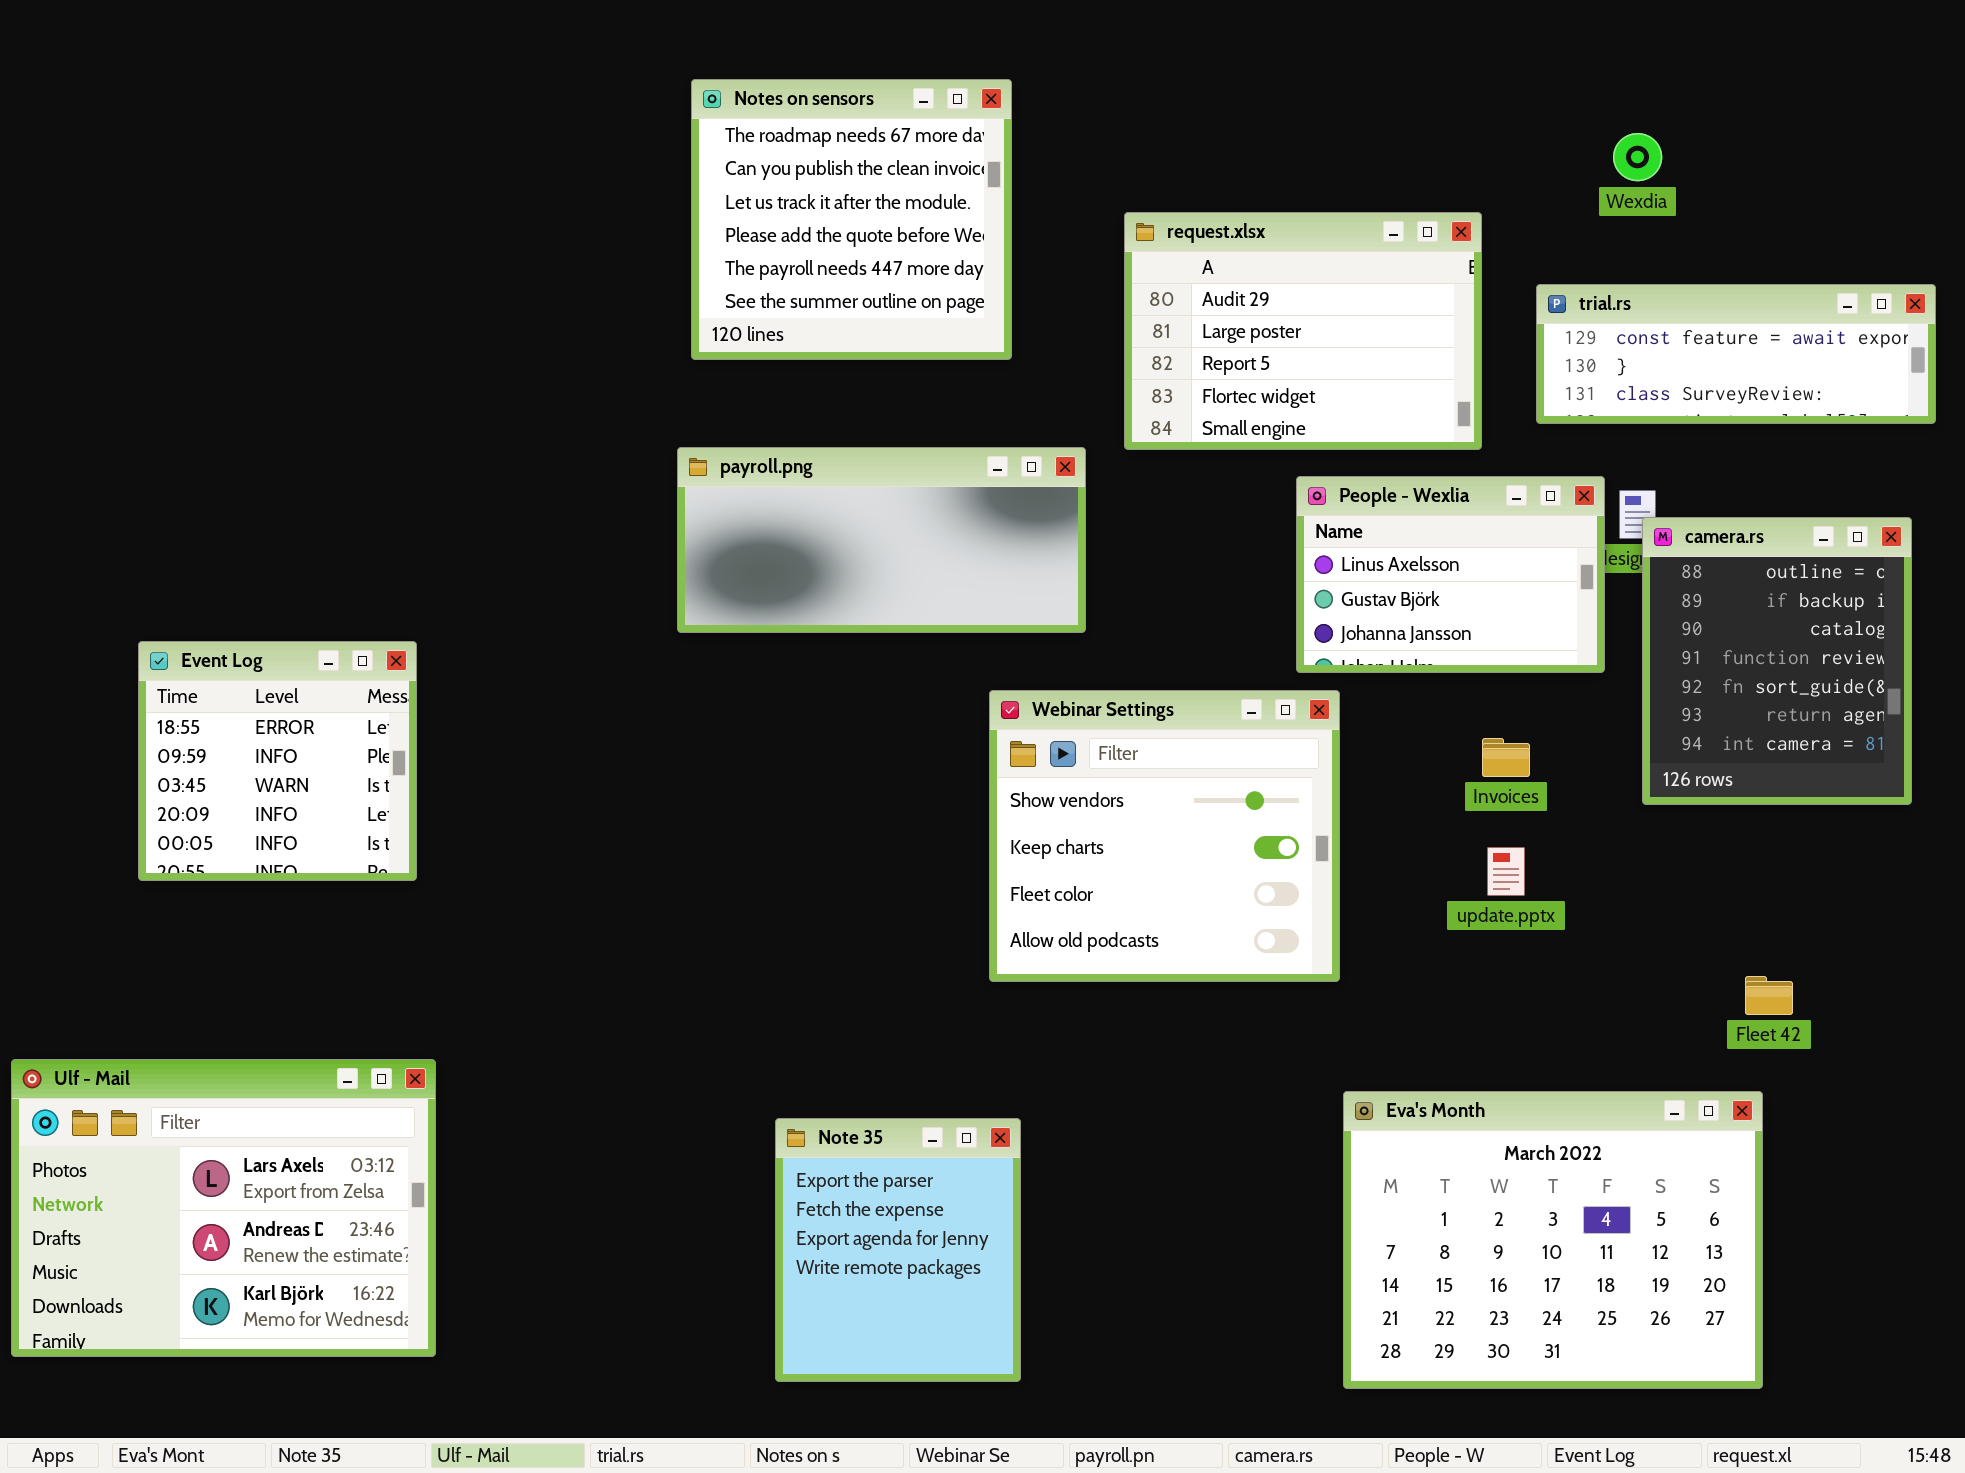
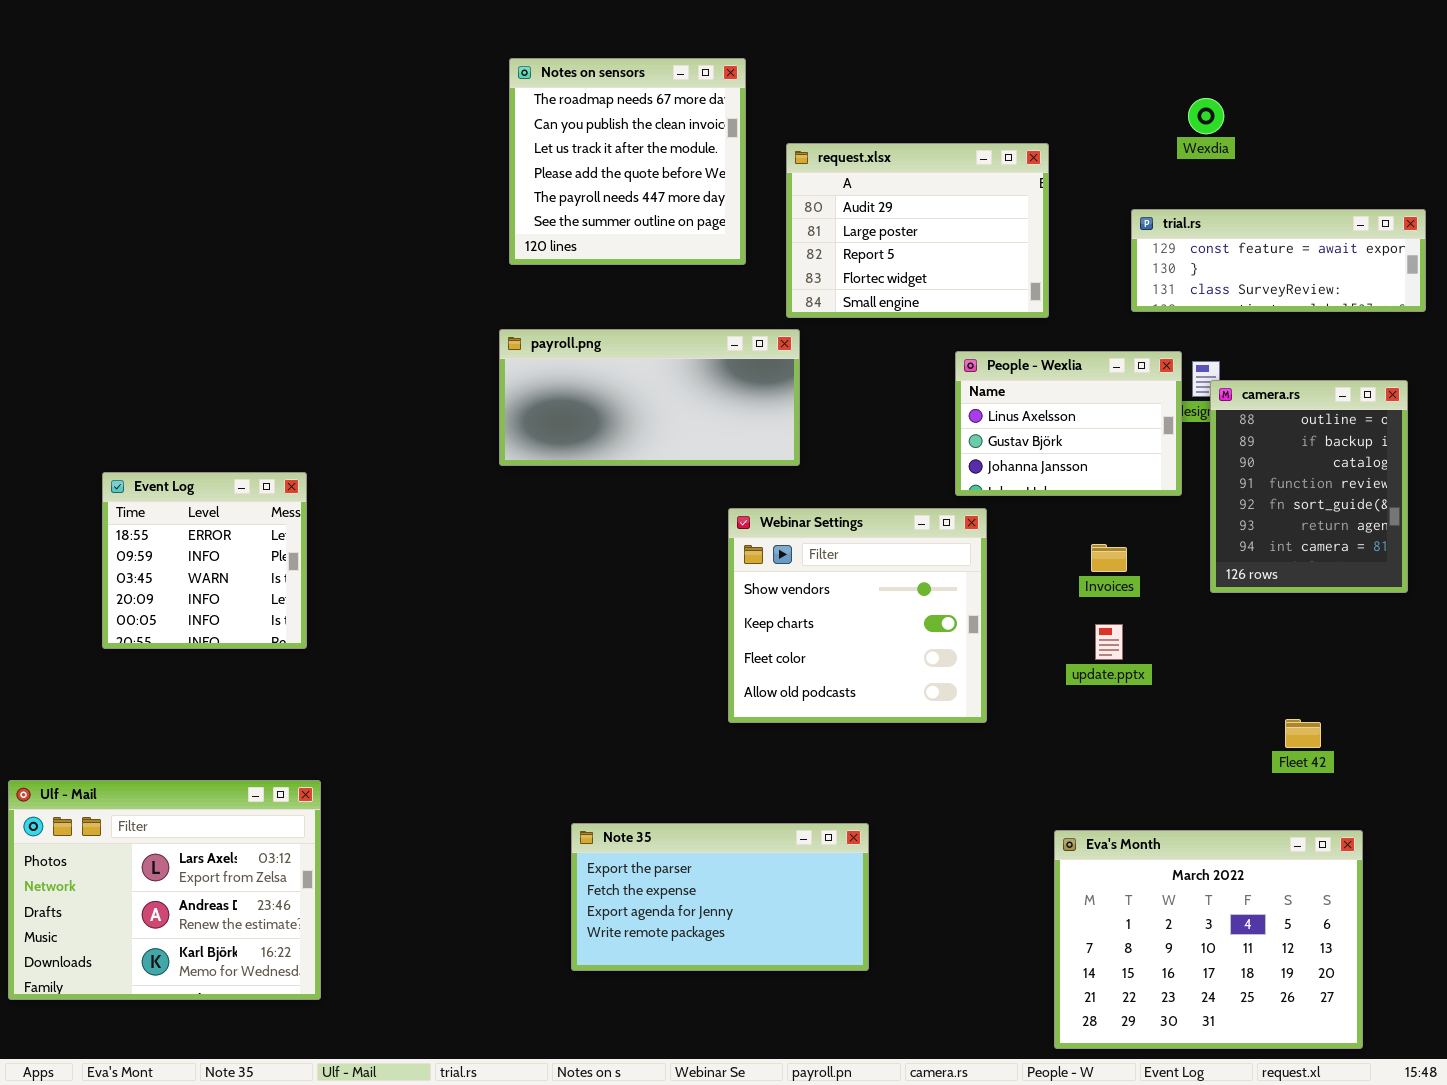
request.xlsx: [1124,212,1482,450] -> [786,143,1049,318], moved
Eva's Month: [1343,1091,1763,1389] -> [1054,830,1363,1049], moved
Note 35: [775,1118,1021,1382] -> [571,823,869,971], resized

